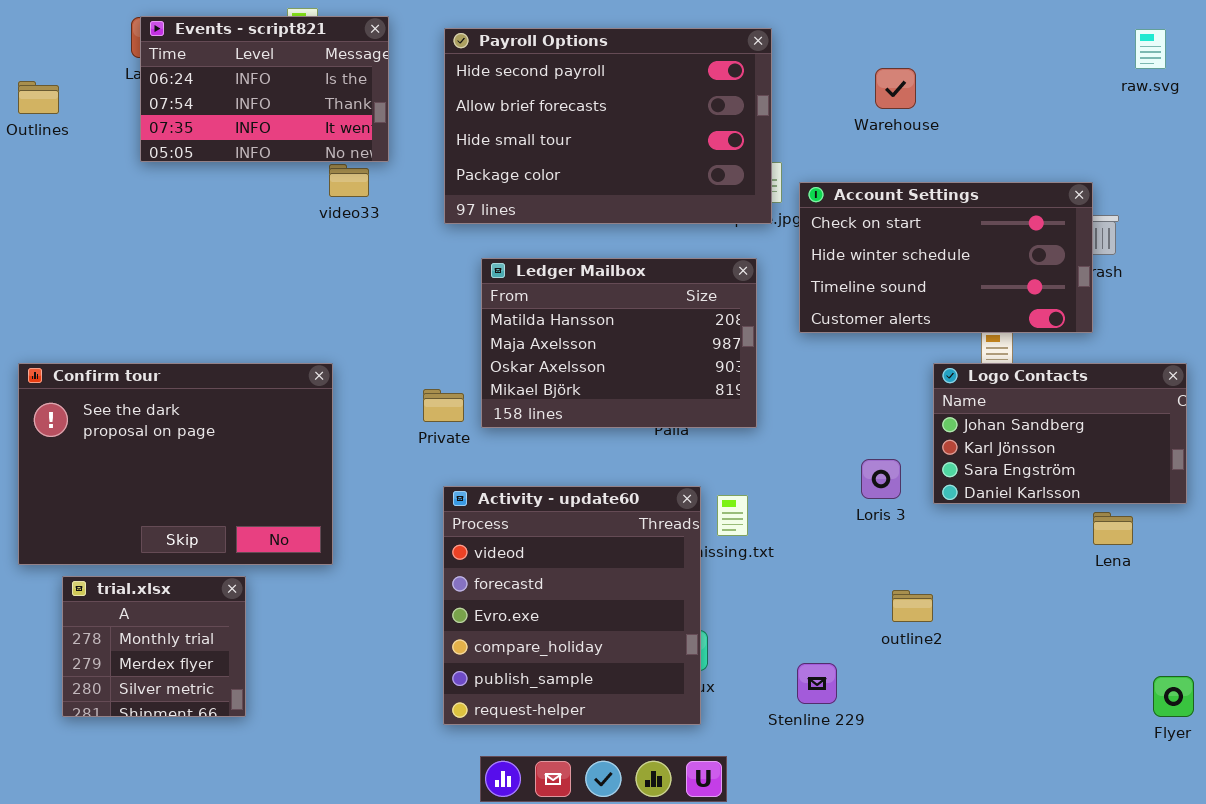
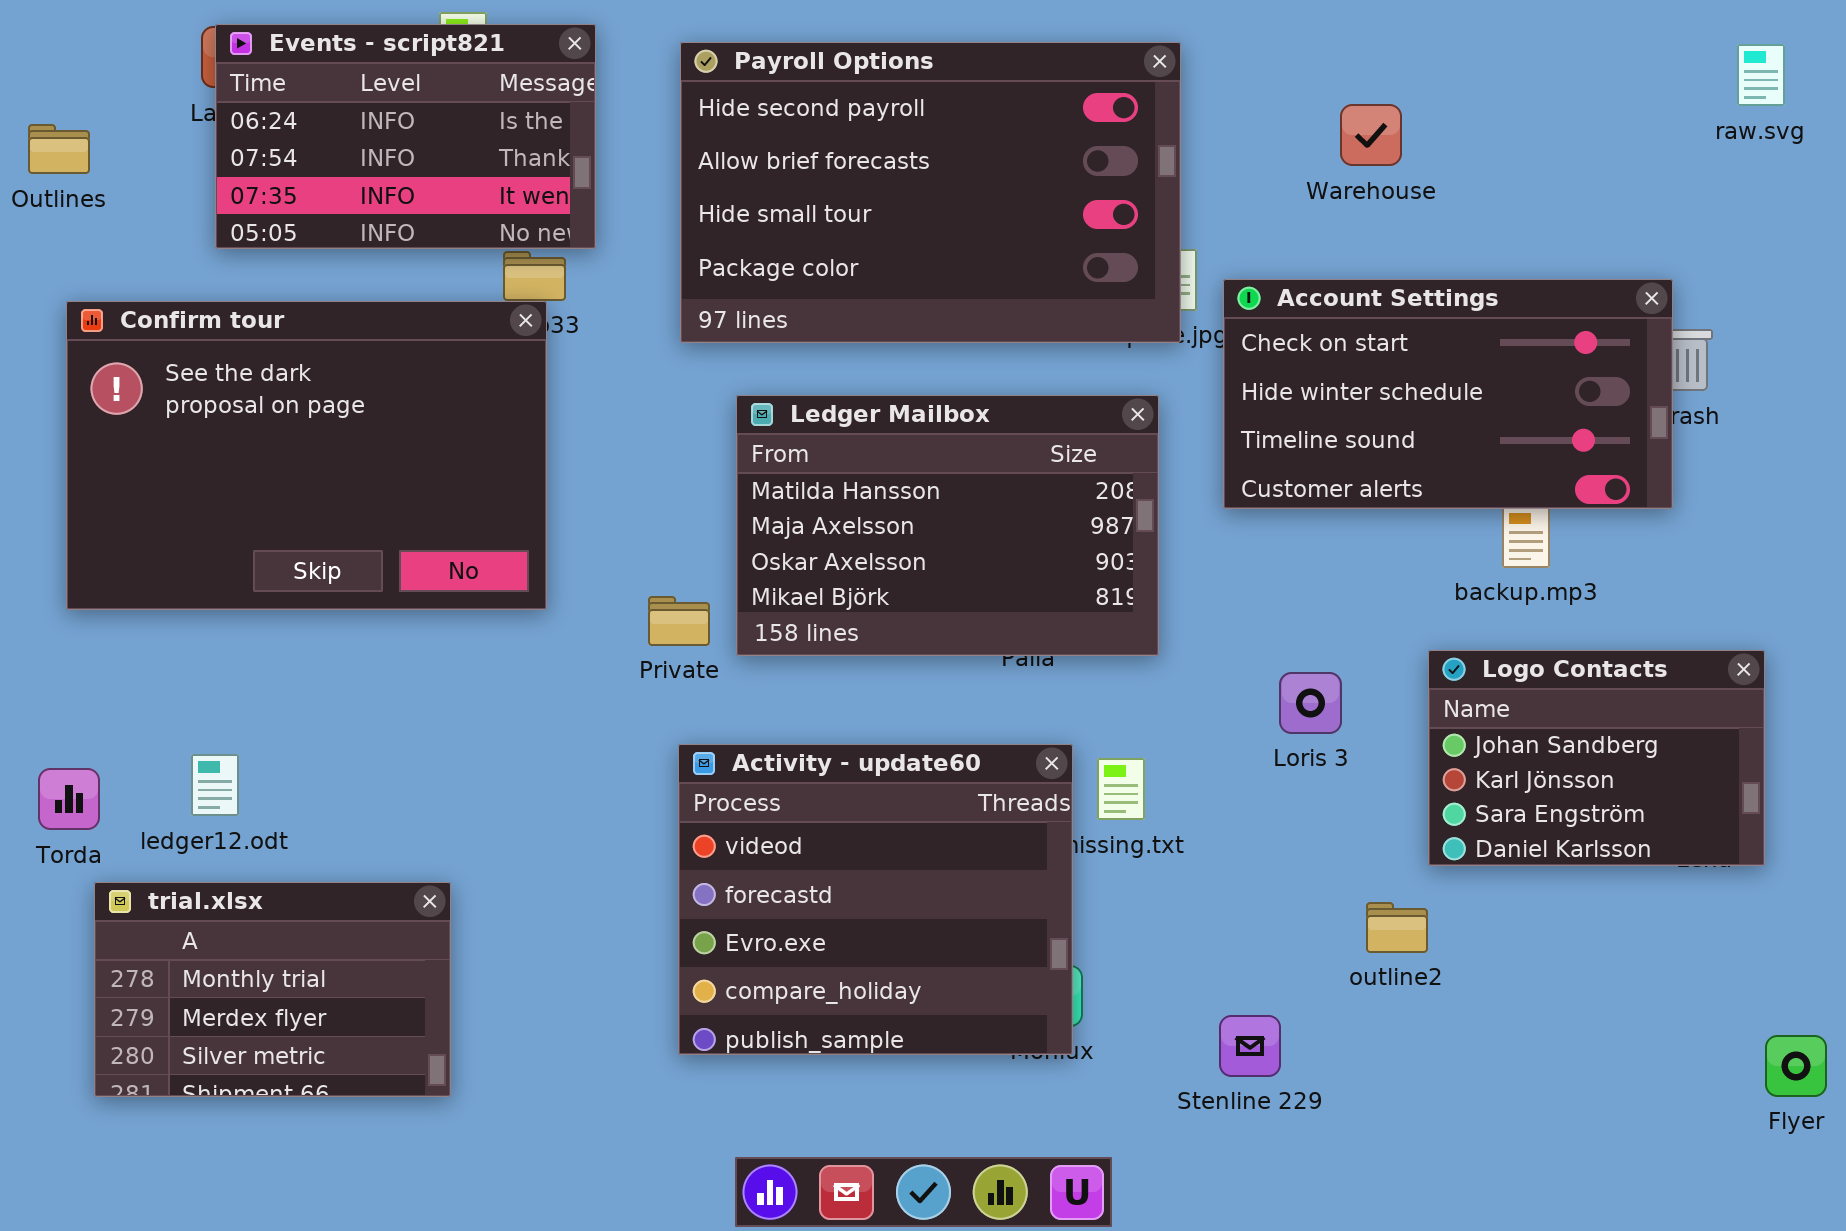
Confirm tour: [18,363,333,565] -> [66,301,547,610], moved
Logo Contacts: [933,363,1187,504] -> [1428,650,1765,866], moved, resized
Loris 3: [861,459,901,499] -> [1279,672,1342,734], moved
Activity - update60: [443,486,701,725] -> [678,744,1073,1055], resized
trial.xlsx: [62,576,246,717] -> [94,882,451,1097], resized

